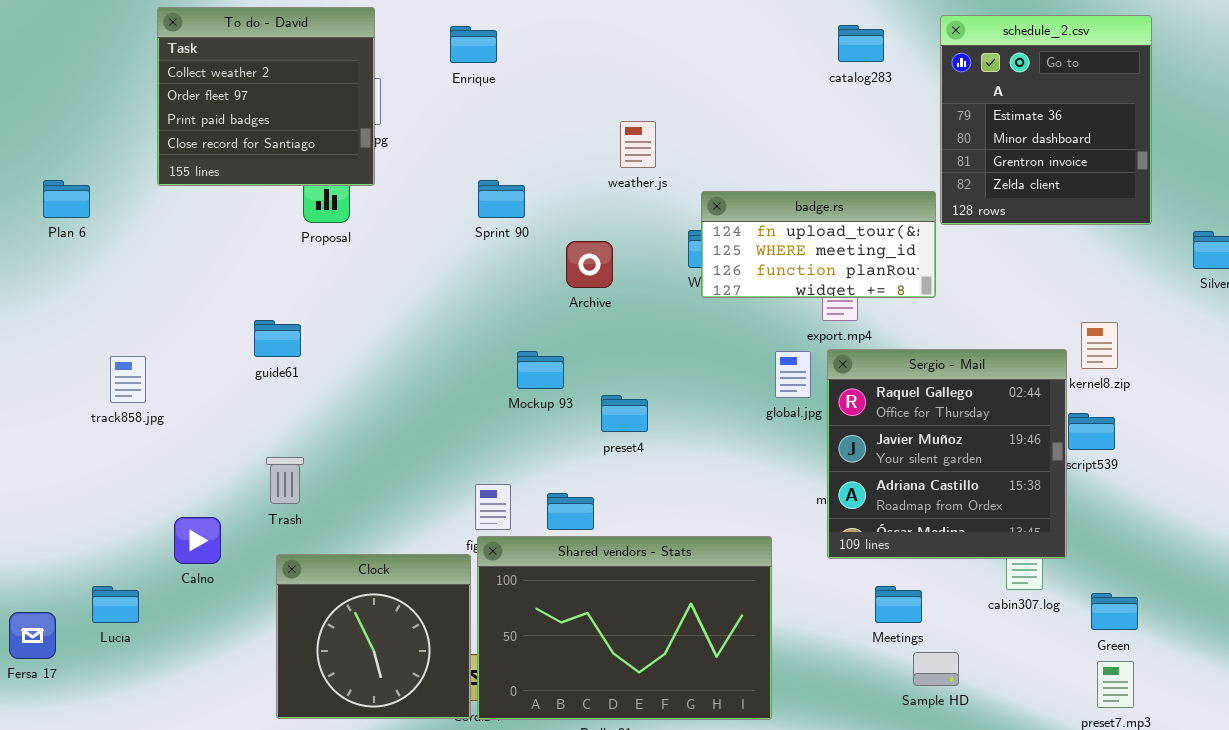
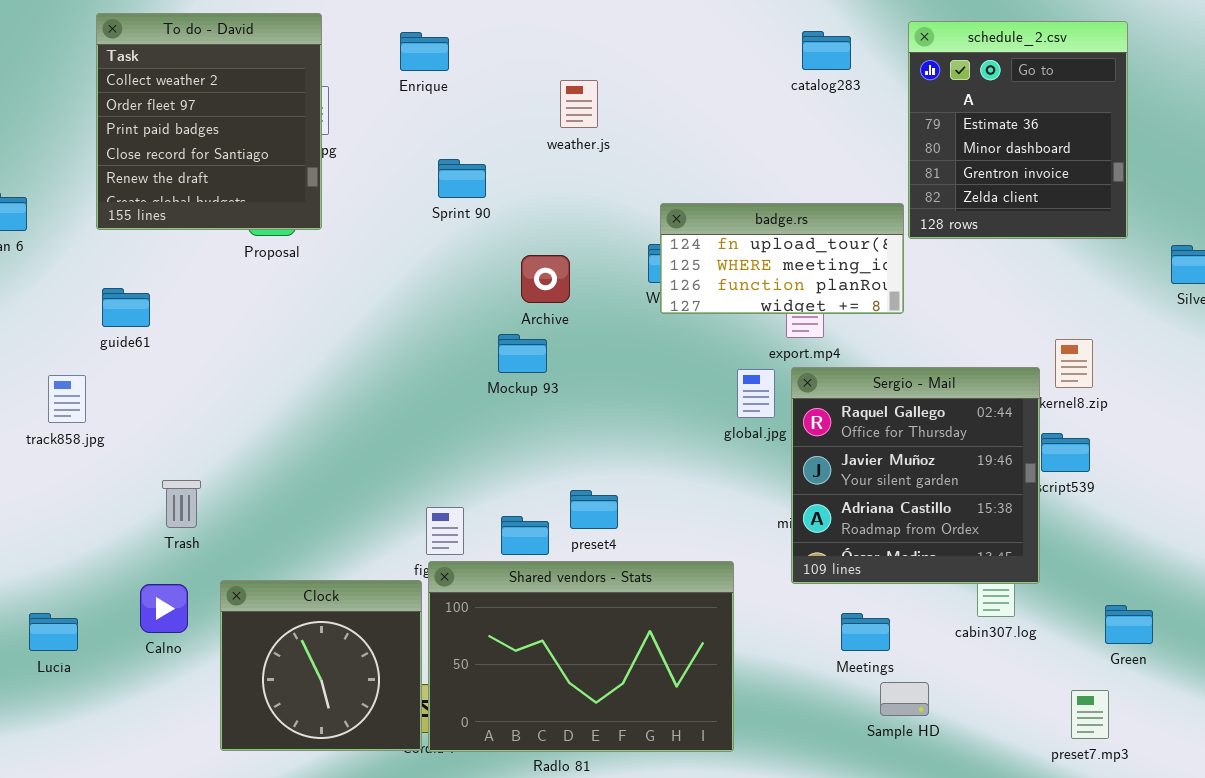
To do - David: [157,7,375,186] -> [96,13,322,230], resized
weather.js: [620,121,656,168] -> [560,80,598,128], moved
Sprint 90: [478,180,525,218] -> [438,159,486,198], moved
guide61: [254,320,301,357] -> [102,288,150,327], moved
Mockup 93: [517,351,564,389] -> [498,334,547,373], moved
preset4: [601,395,648,432] -> [570,490,618,529], moved
Trash: [266,457,304,504] -> [162,480,201,528], moved
Calno: [174,517,221,564] -> [140,584,188,633], moved
Green: [1091,593,1138,630] -> [1105,605,1153,644], moved

